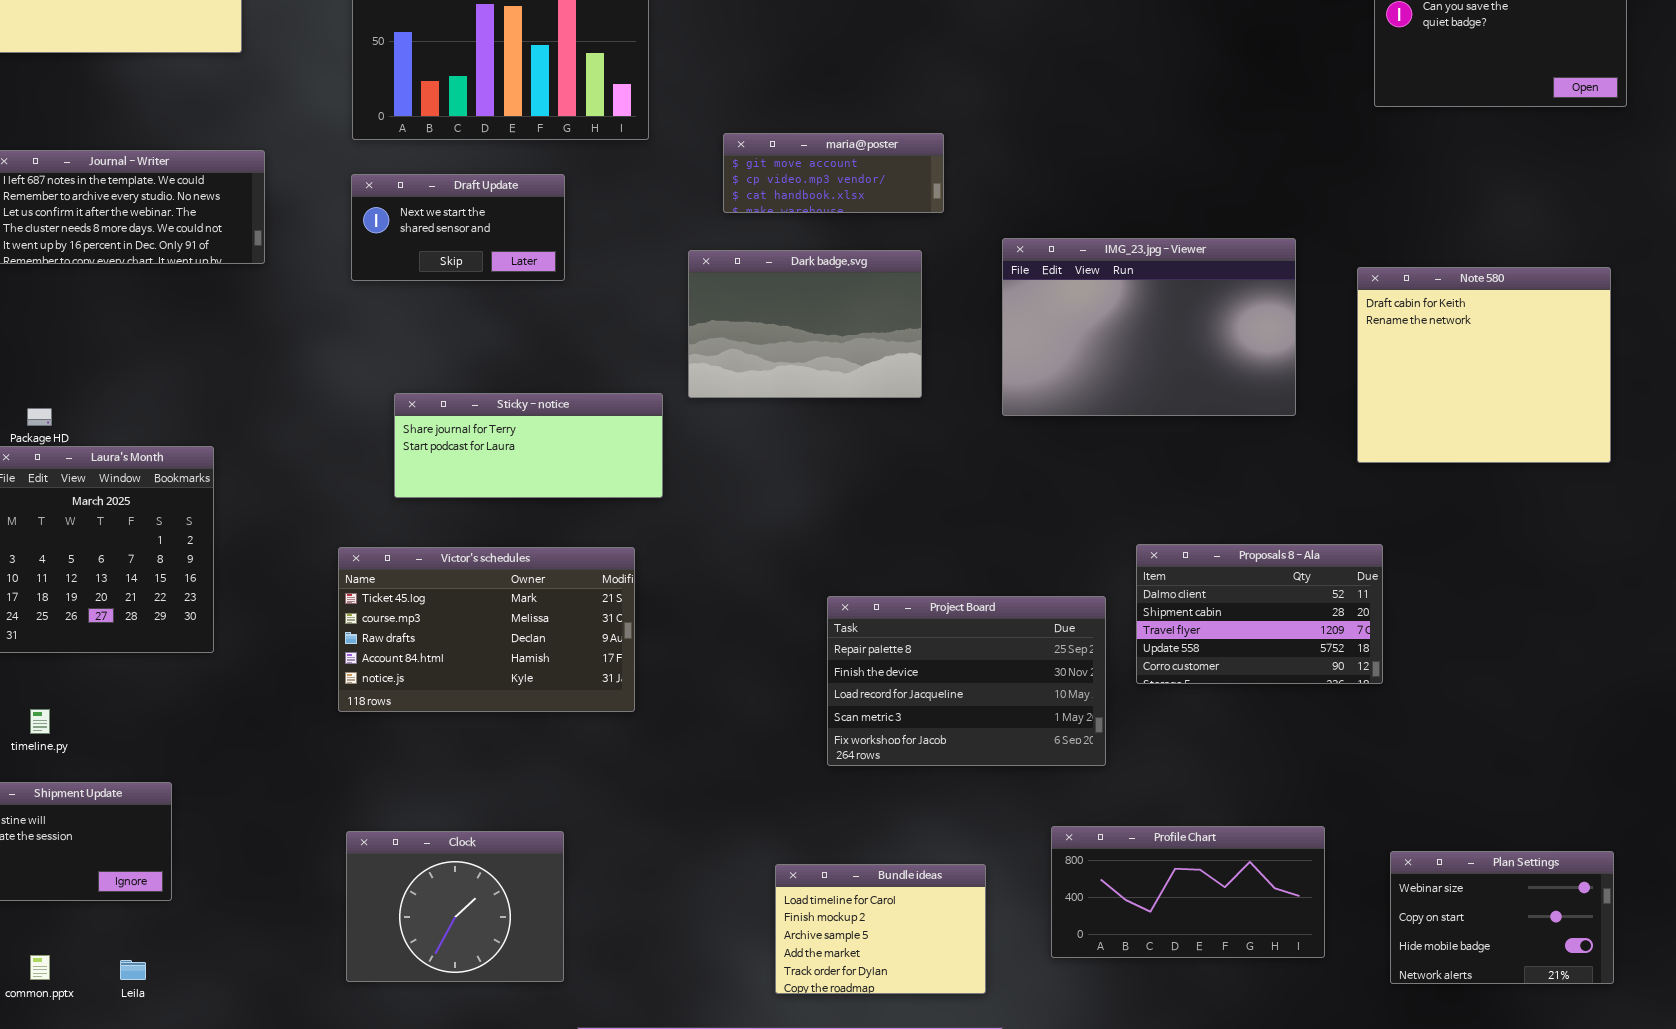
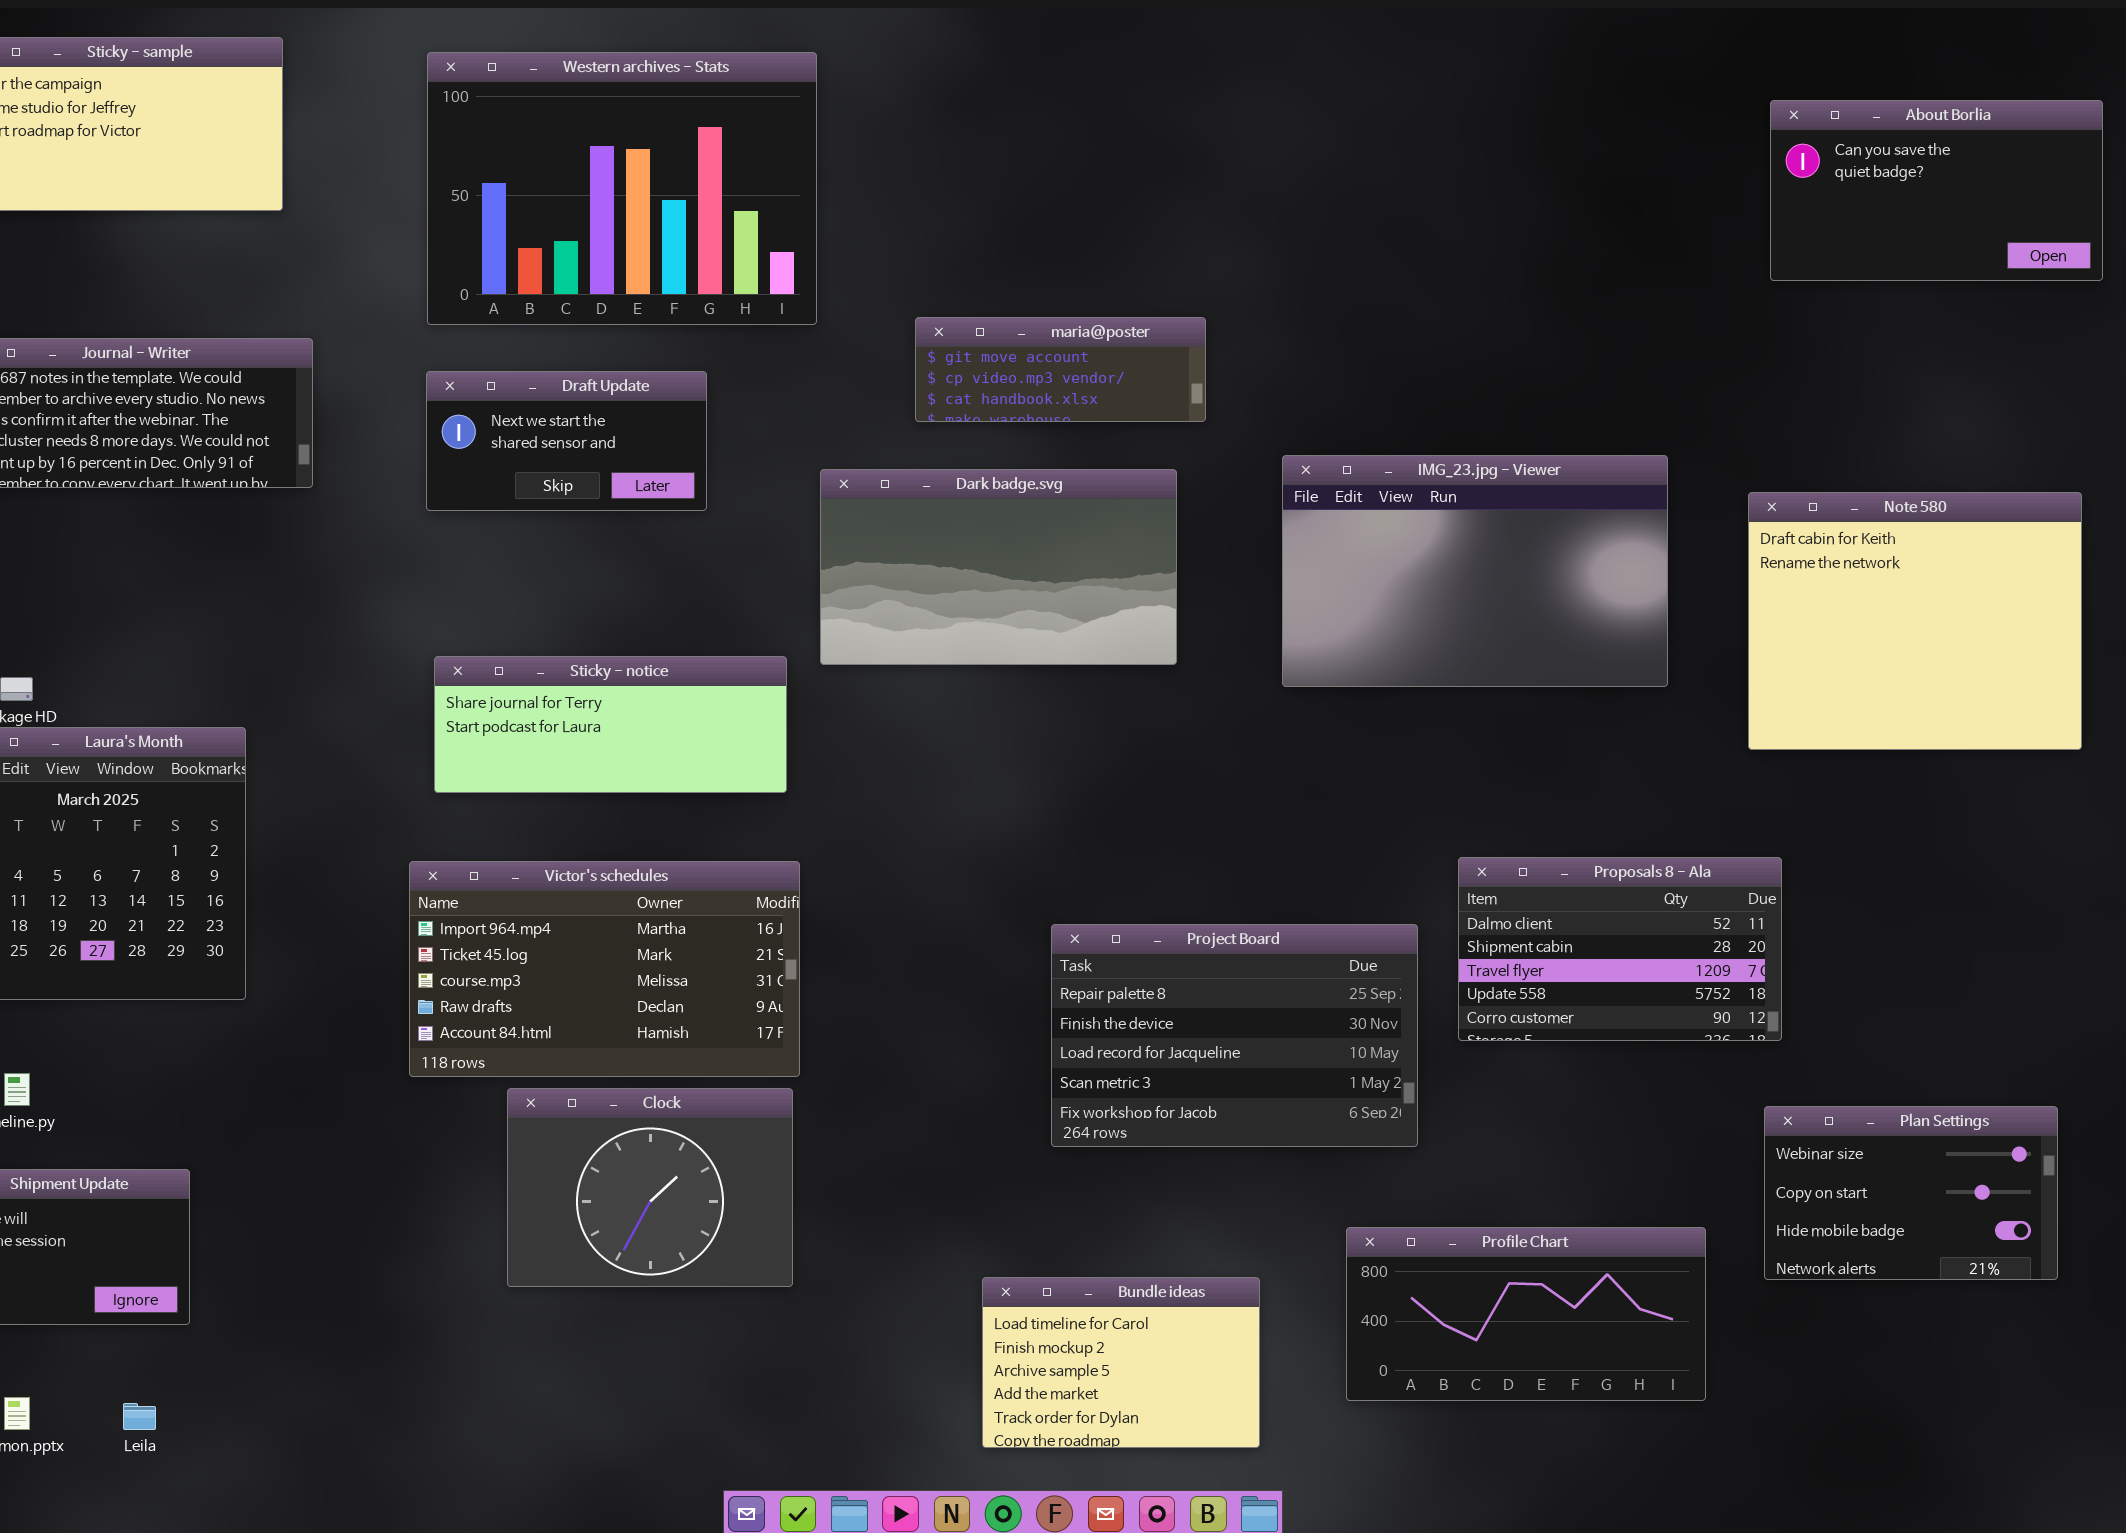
Dark badge.svg: [688,250,922,398] -> [820,469,1177,665], resized
Sticky - notice: [394,393,663,498] -> [434,656,787,793], moved
Victor's schedules: [338,547,635,712] -> [409,861,800,1077], scrolled up 1 row
Clock: [346,831,564,982] -> [507,1088,793,1287], moved
Plan Settings: [1390,851,1614,984] -> [1764,1106,2058,1280], moved

